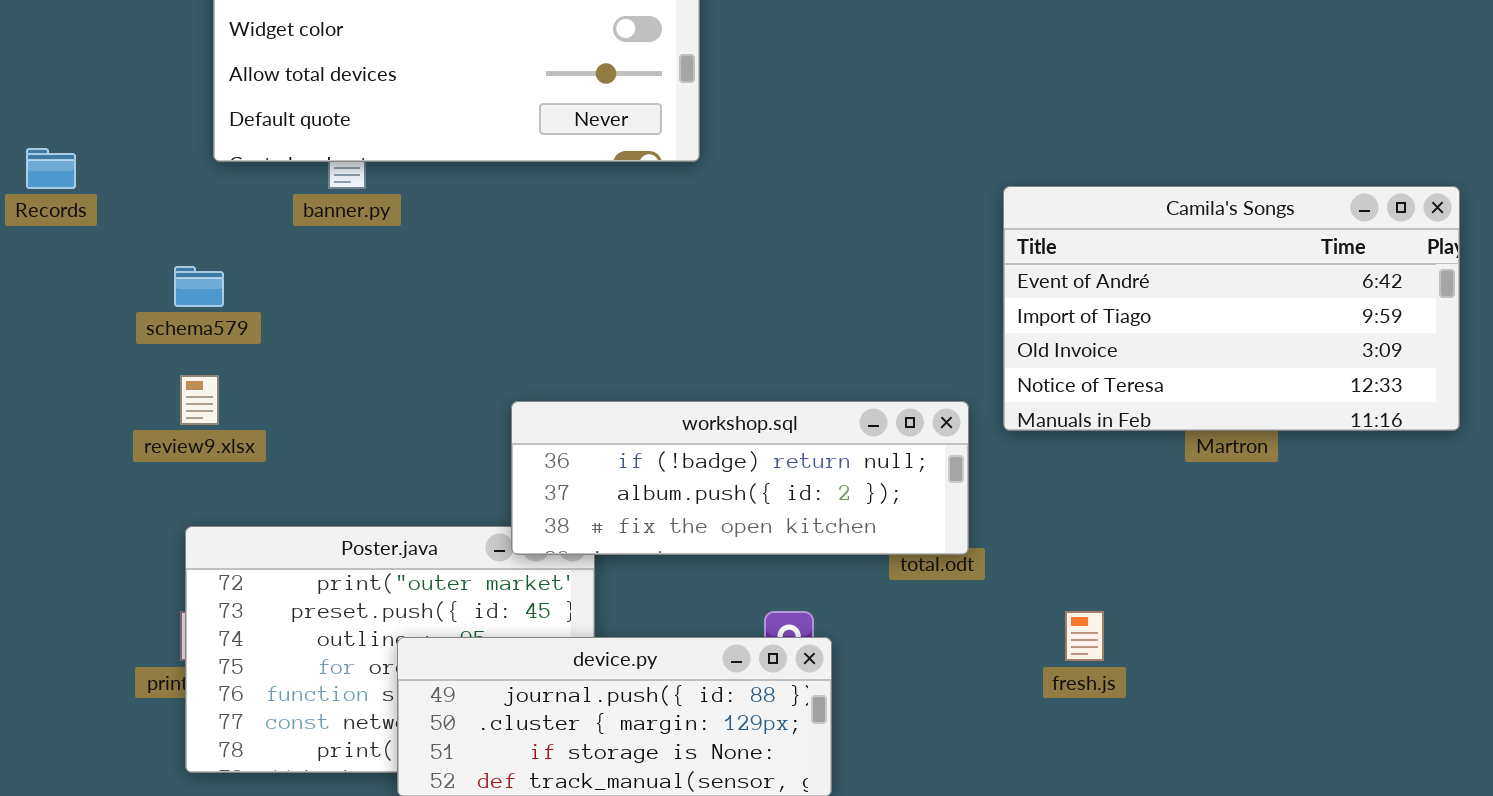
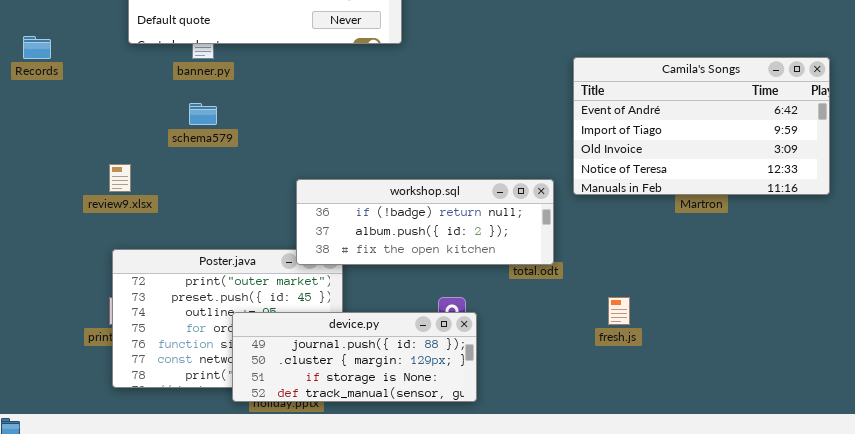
schema579: [174,266,224,307] -> [189,103,217,125], moved

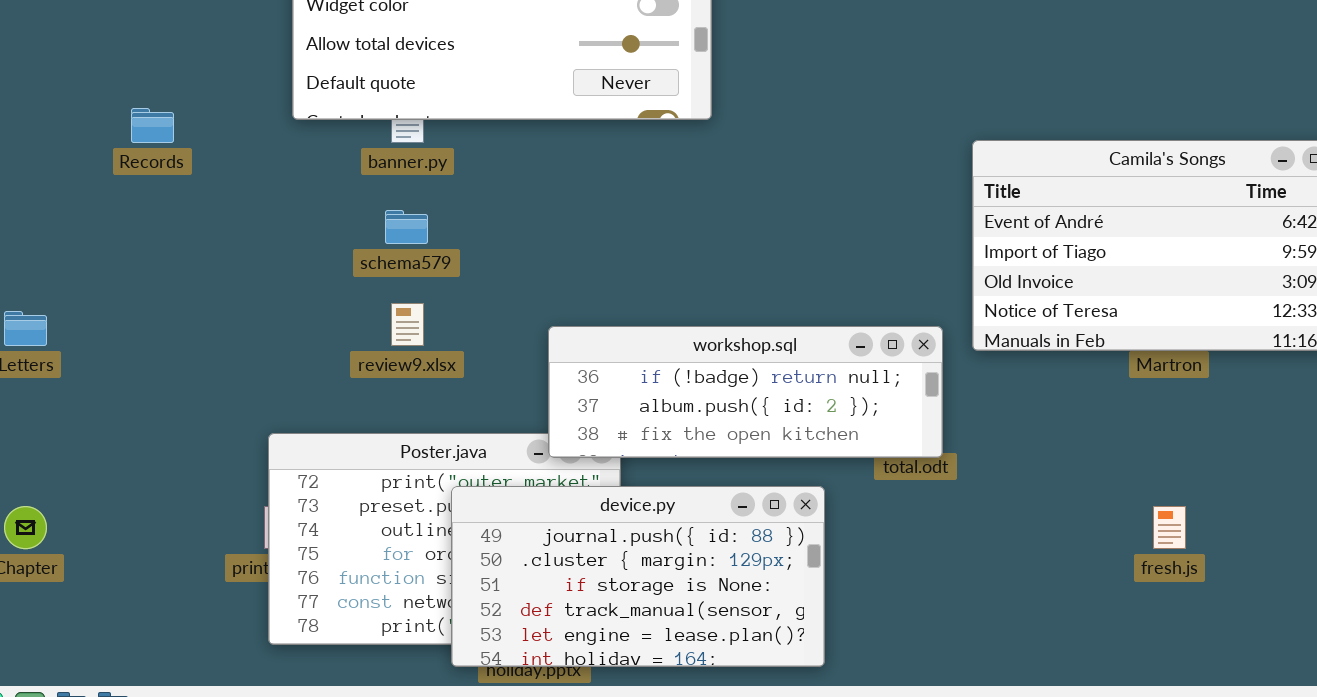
review9.xlsx: [109,164,131,192] -> [391,303,424,346], moved
fresh.js: [608,297,630,325] -> [1153,506,1186,549], moved
device.py: [232,312,477,402] -> [451,486,825,667], resized

